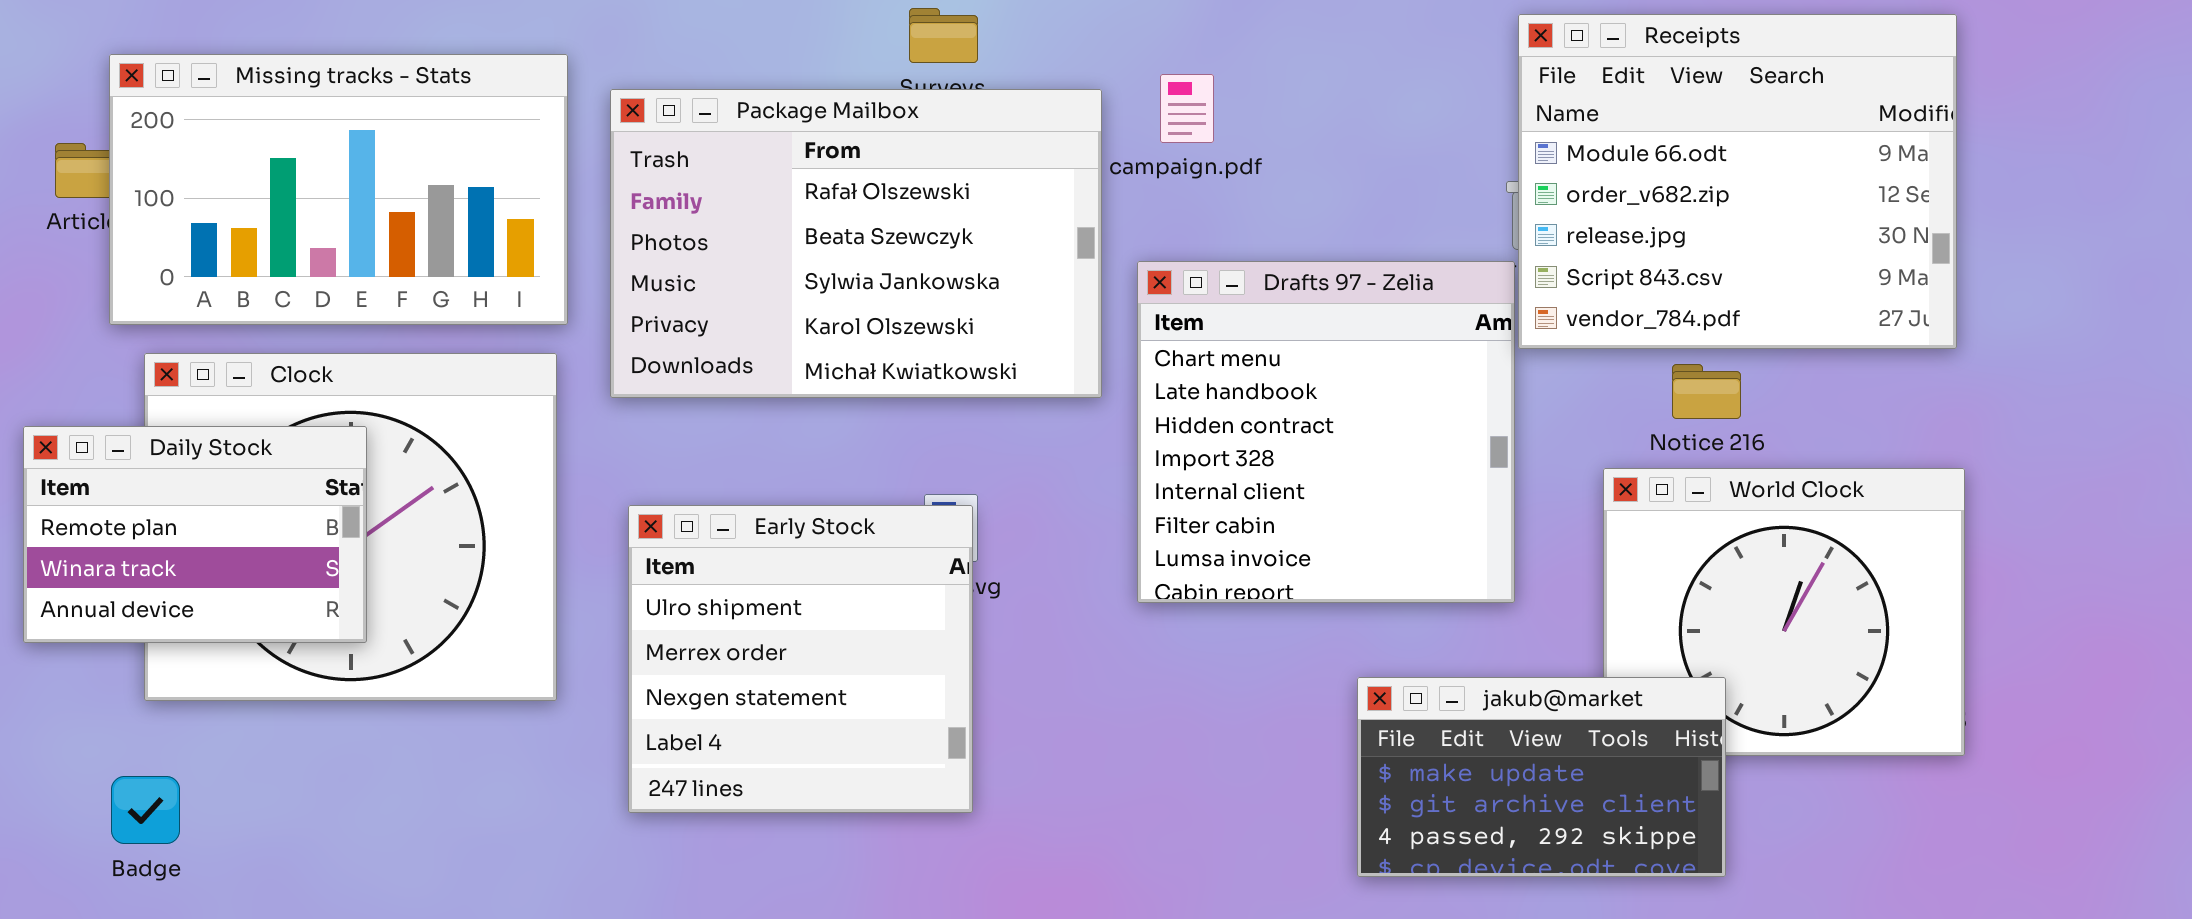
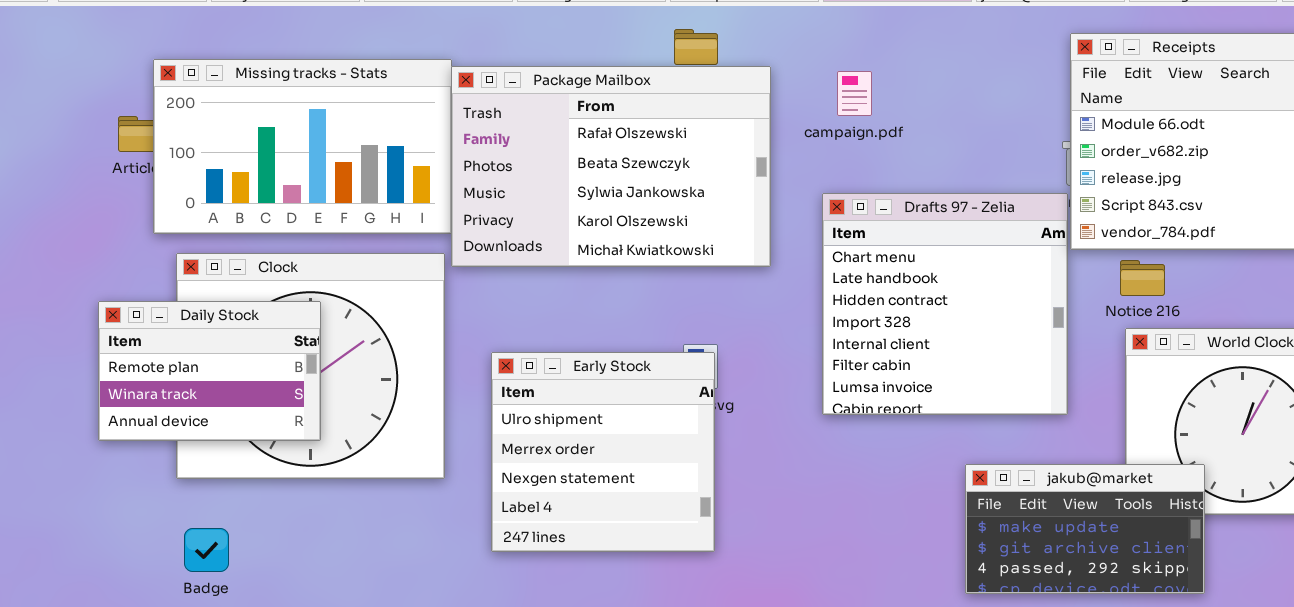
Package Mailbox: [610,89,1102,398] -> [451,66,771,267], moved
Notice 216: [1672,364,1741,419] -> [1120,260,1165,296], moved
Badge: [111,776,180,844] -> [184,528,229,572], moved

